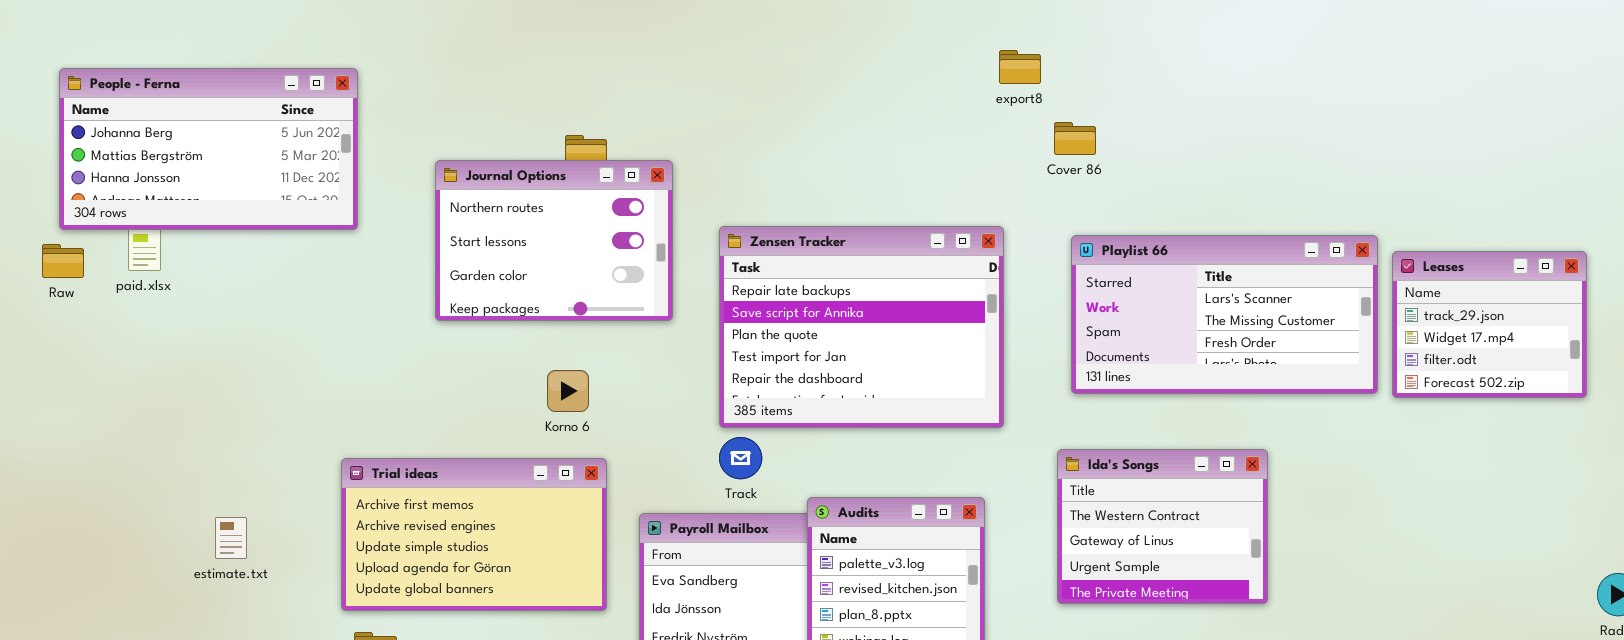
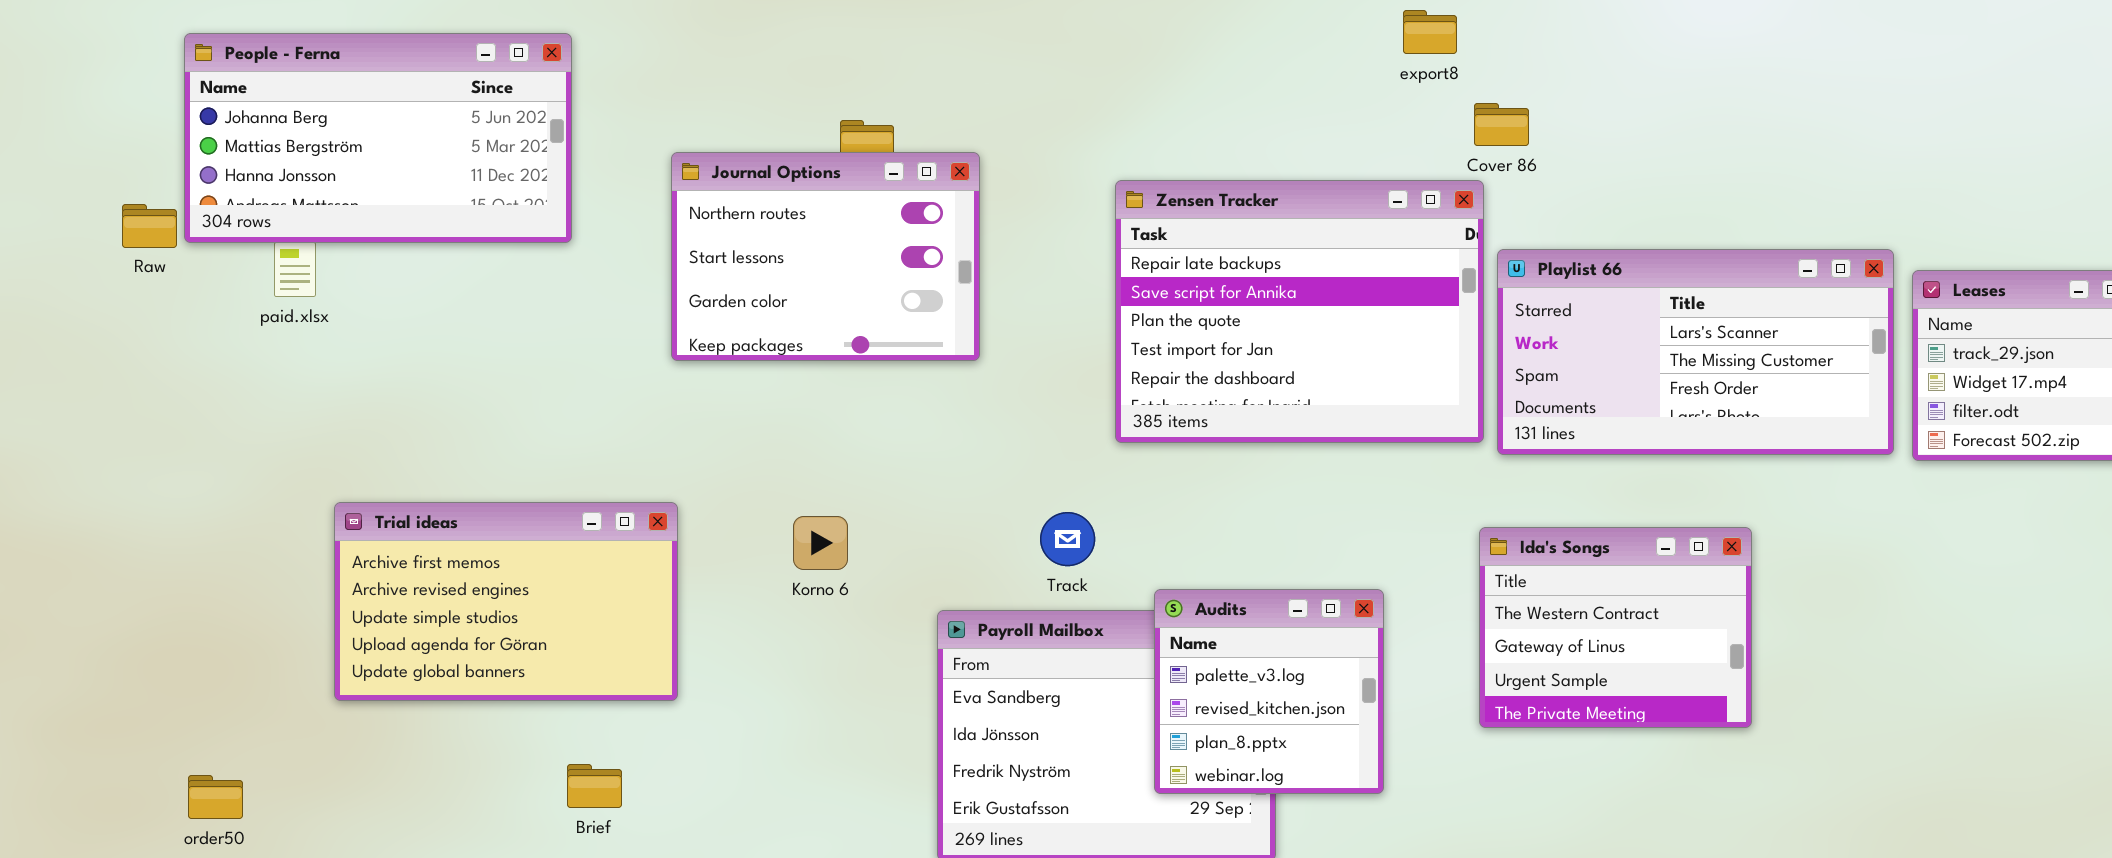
Zensen Tracker: [719,226,1004,428] -> [1115,180,1484,443], moved
Raw: [42,244,84,278] -> [122,204,177,248], moved
Korno 6: [547,370,589,412] -> [793,516,848,570], moved
Trial ideas: [341,458,607,611] -> [334,502,678,701], moved

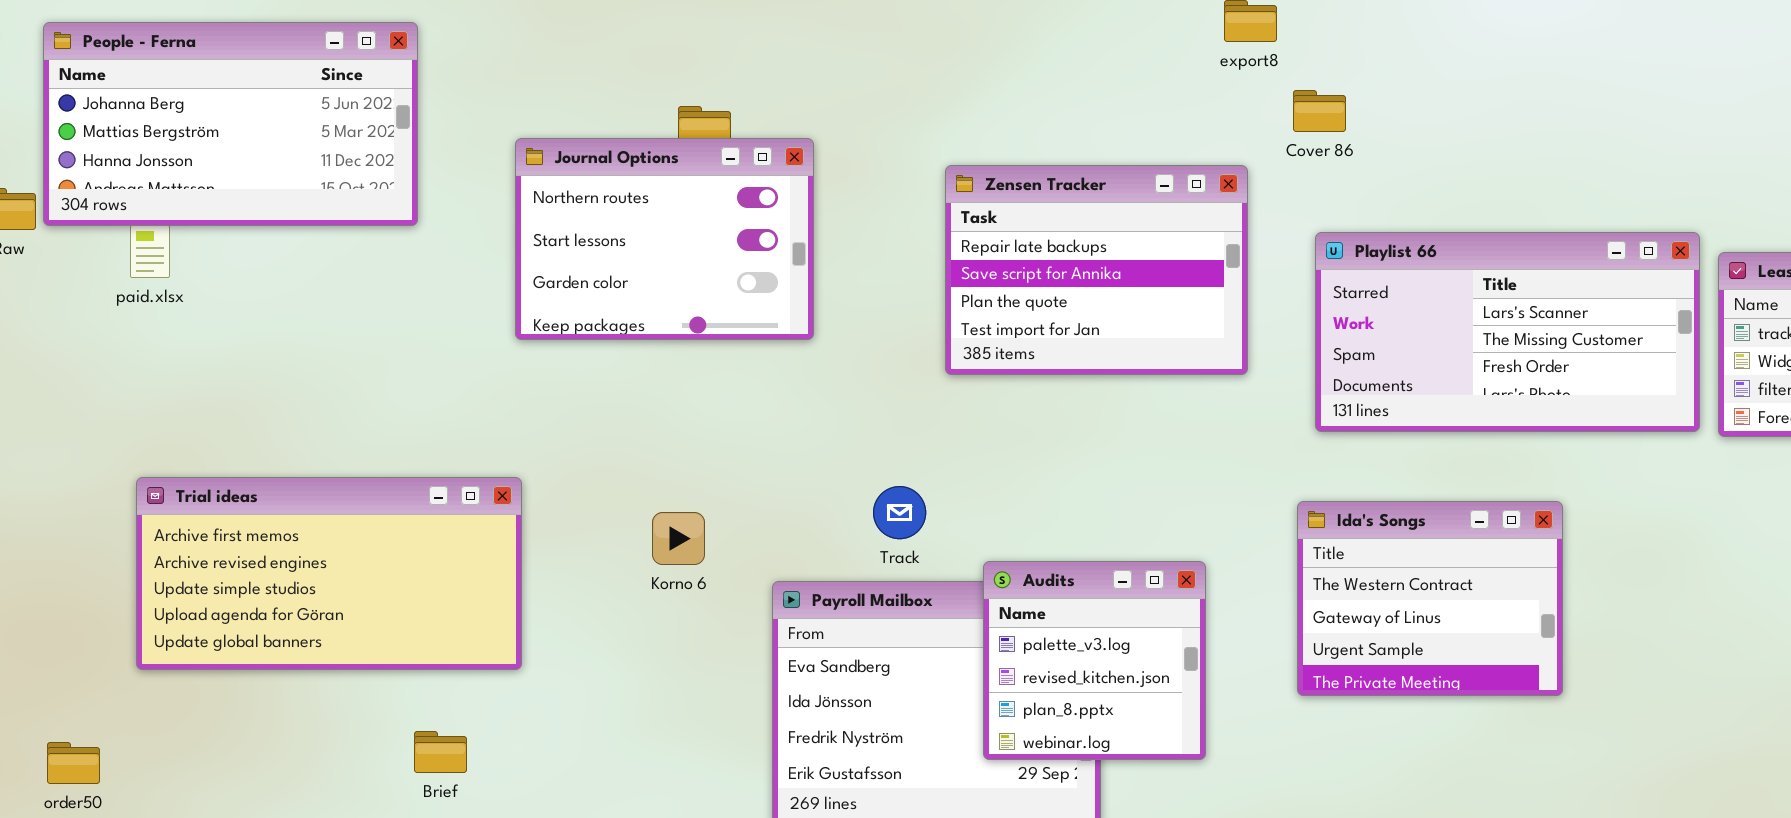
Zensen Tracker: [1115,180,1484,443] -> [945,165,1248,375], resized
Trial ideas: [334,502,678,701] -> [136,477,522,670], resized
Korno 6: [793,516,848,570] -> [652,512,705,565], moved

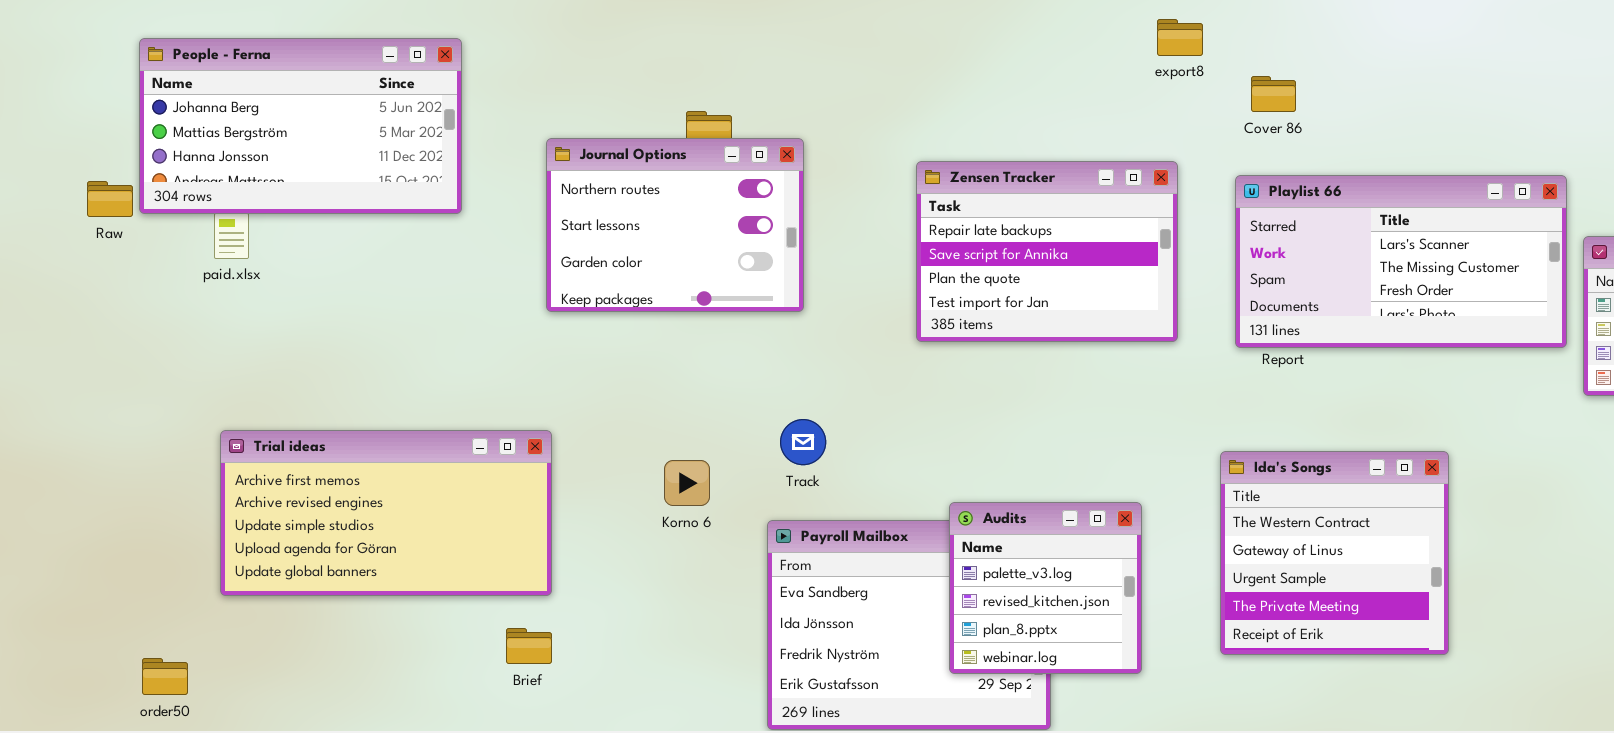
Cover 86: [1293,90,1346,132] -> [1251,76,1296,112], moved
Playlist 66: [1315,232,1700,432] -> [1235,175,1567,348], moved
Track: [873,486,926,539] -> [780,419,826,465], moved
Ida's Songs: [1297,501,1563,696] -> [1220,451,1449,655], resized
Brief: [414,731,467,773] -> [506,628,552,664], moved

